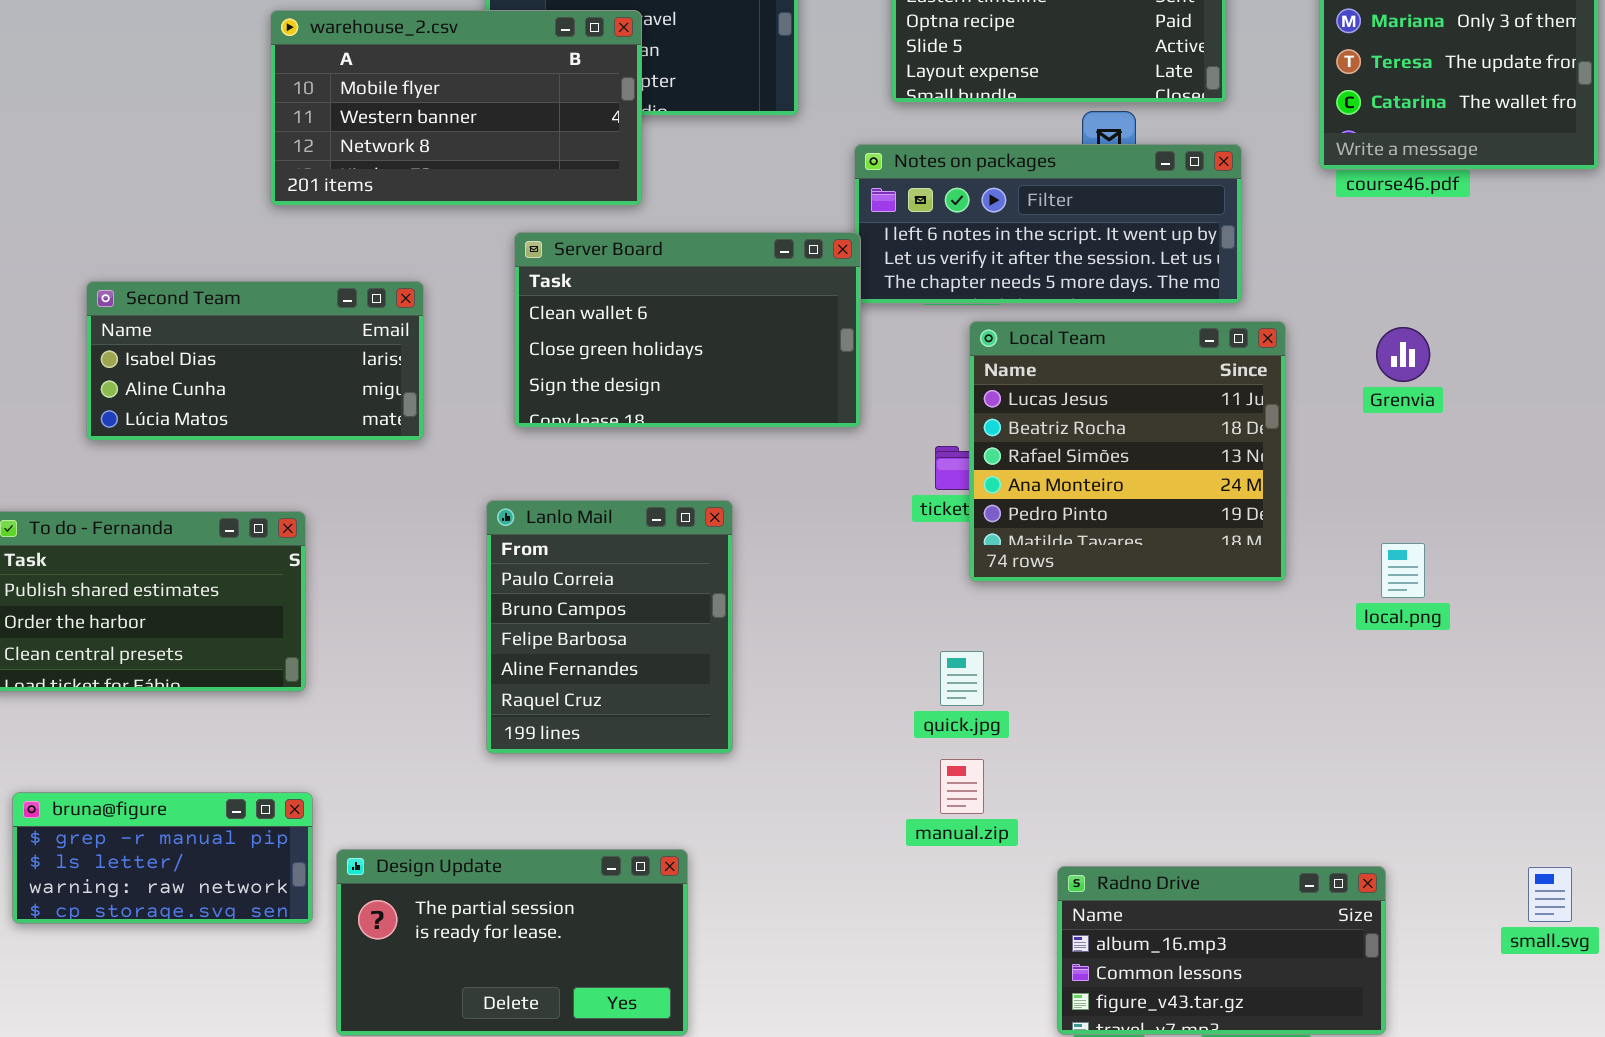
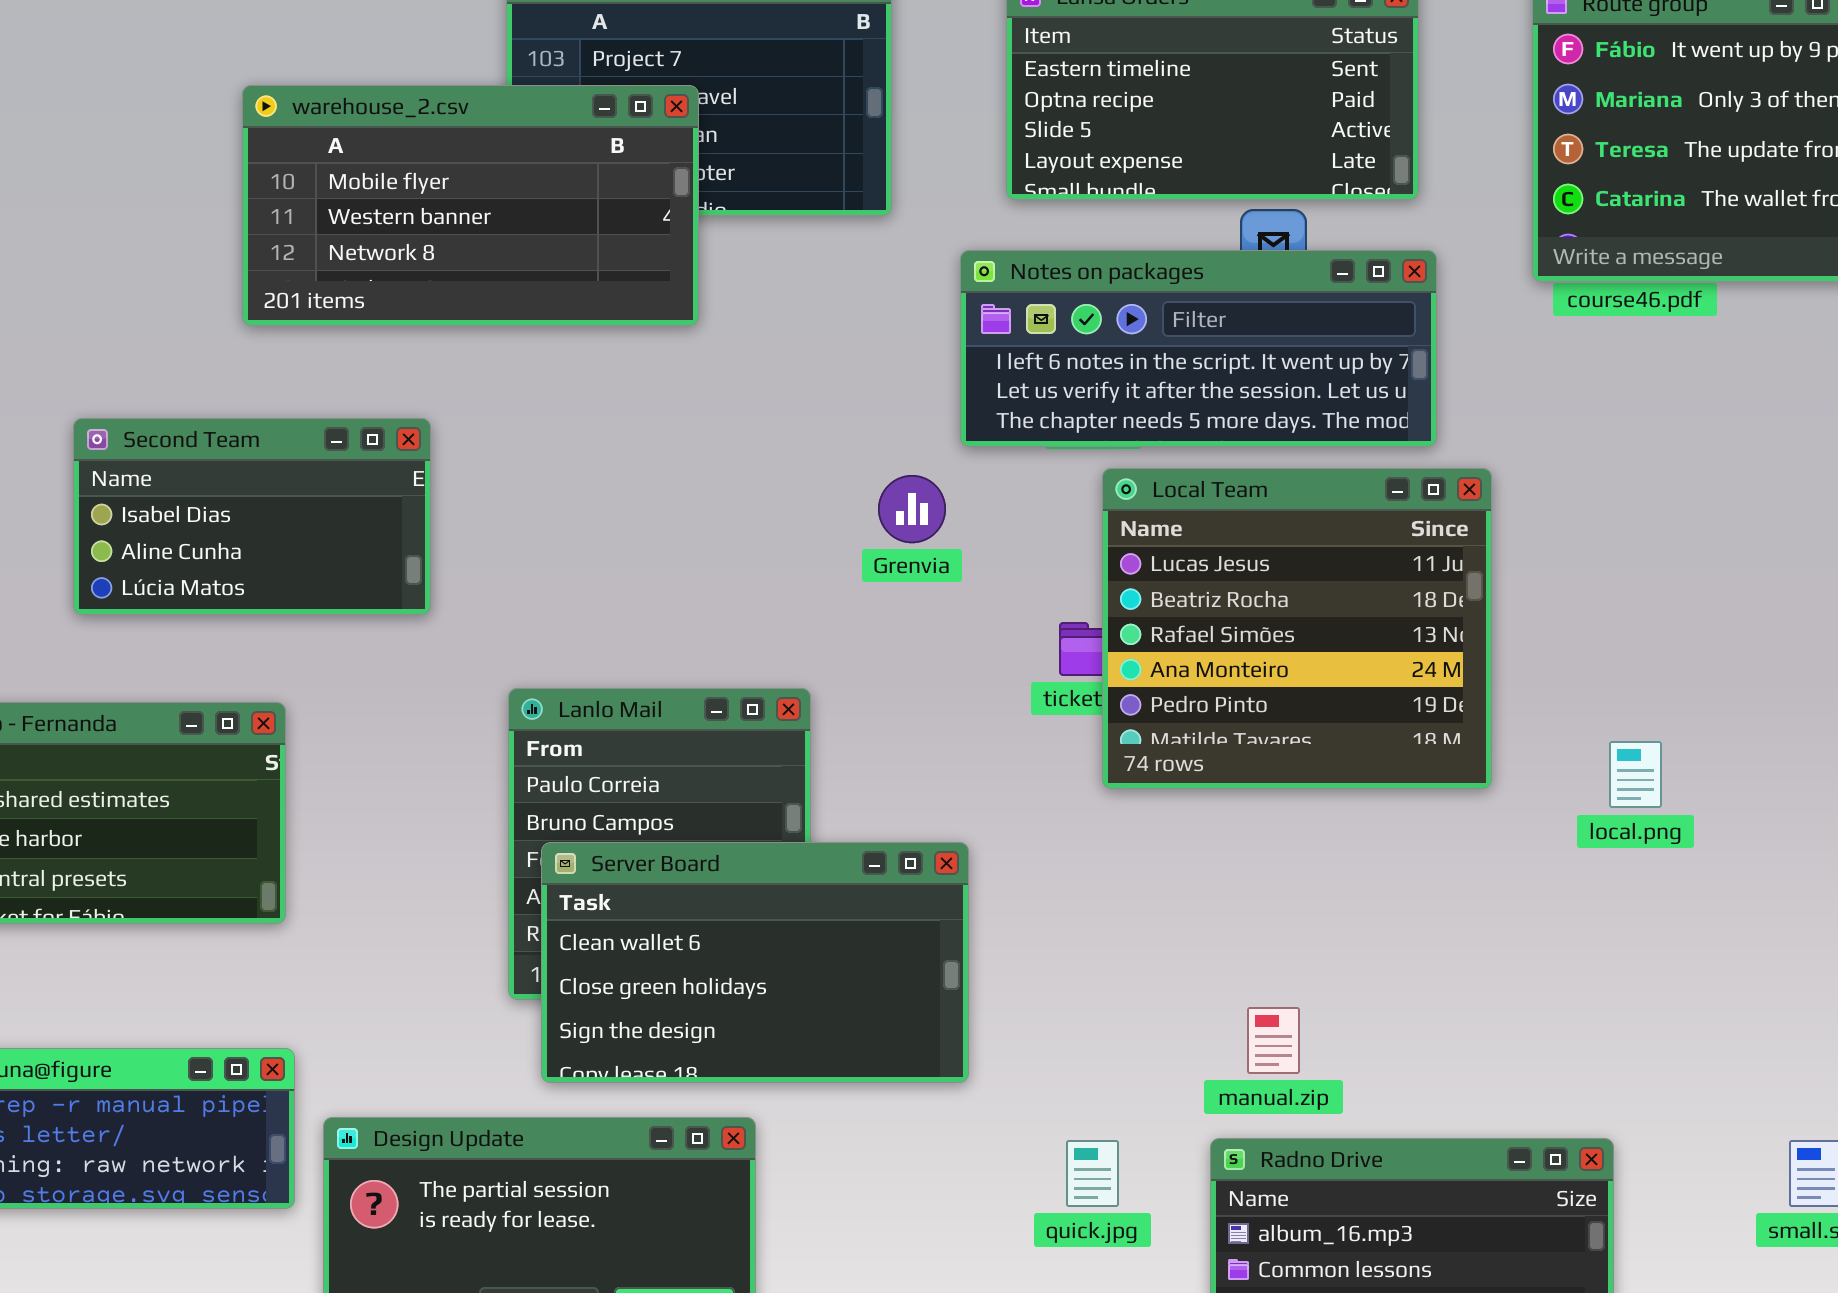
Server Board: [514,232,861,428] -> [541,842,969,1083], moved
Second Team: [86,281,424,441] -> [73,418,431,615], resized
Grenvia: [1376,327,1430,382] -> [878,475,946,543], moved
quick.jpg: [940,651,984,706] -> [1066,1140,1119,1207], moved
manual.zip: [940,759,984,814] -> [1247,1007,1300,1074], moved

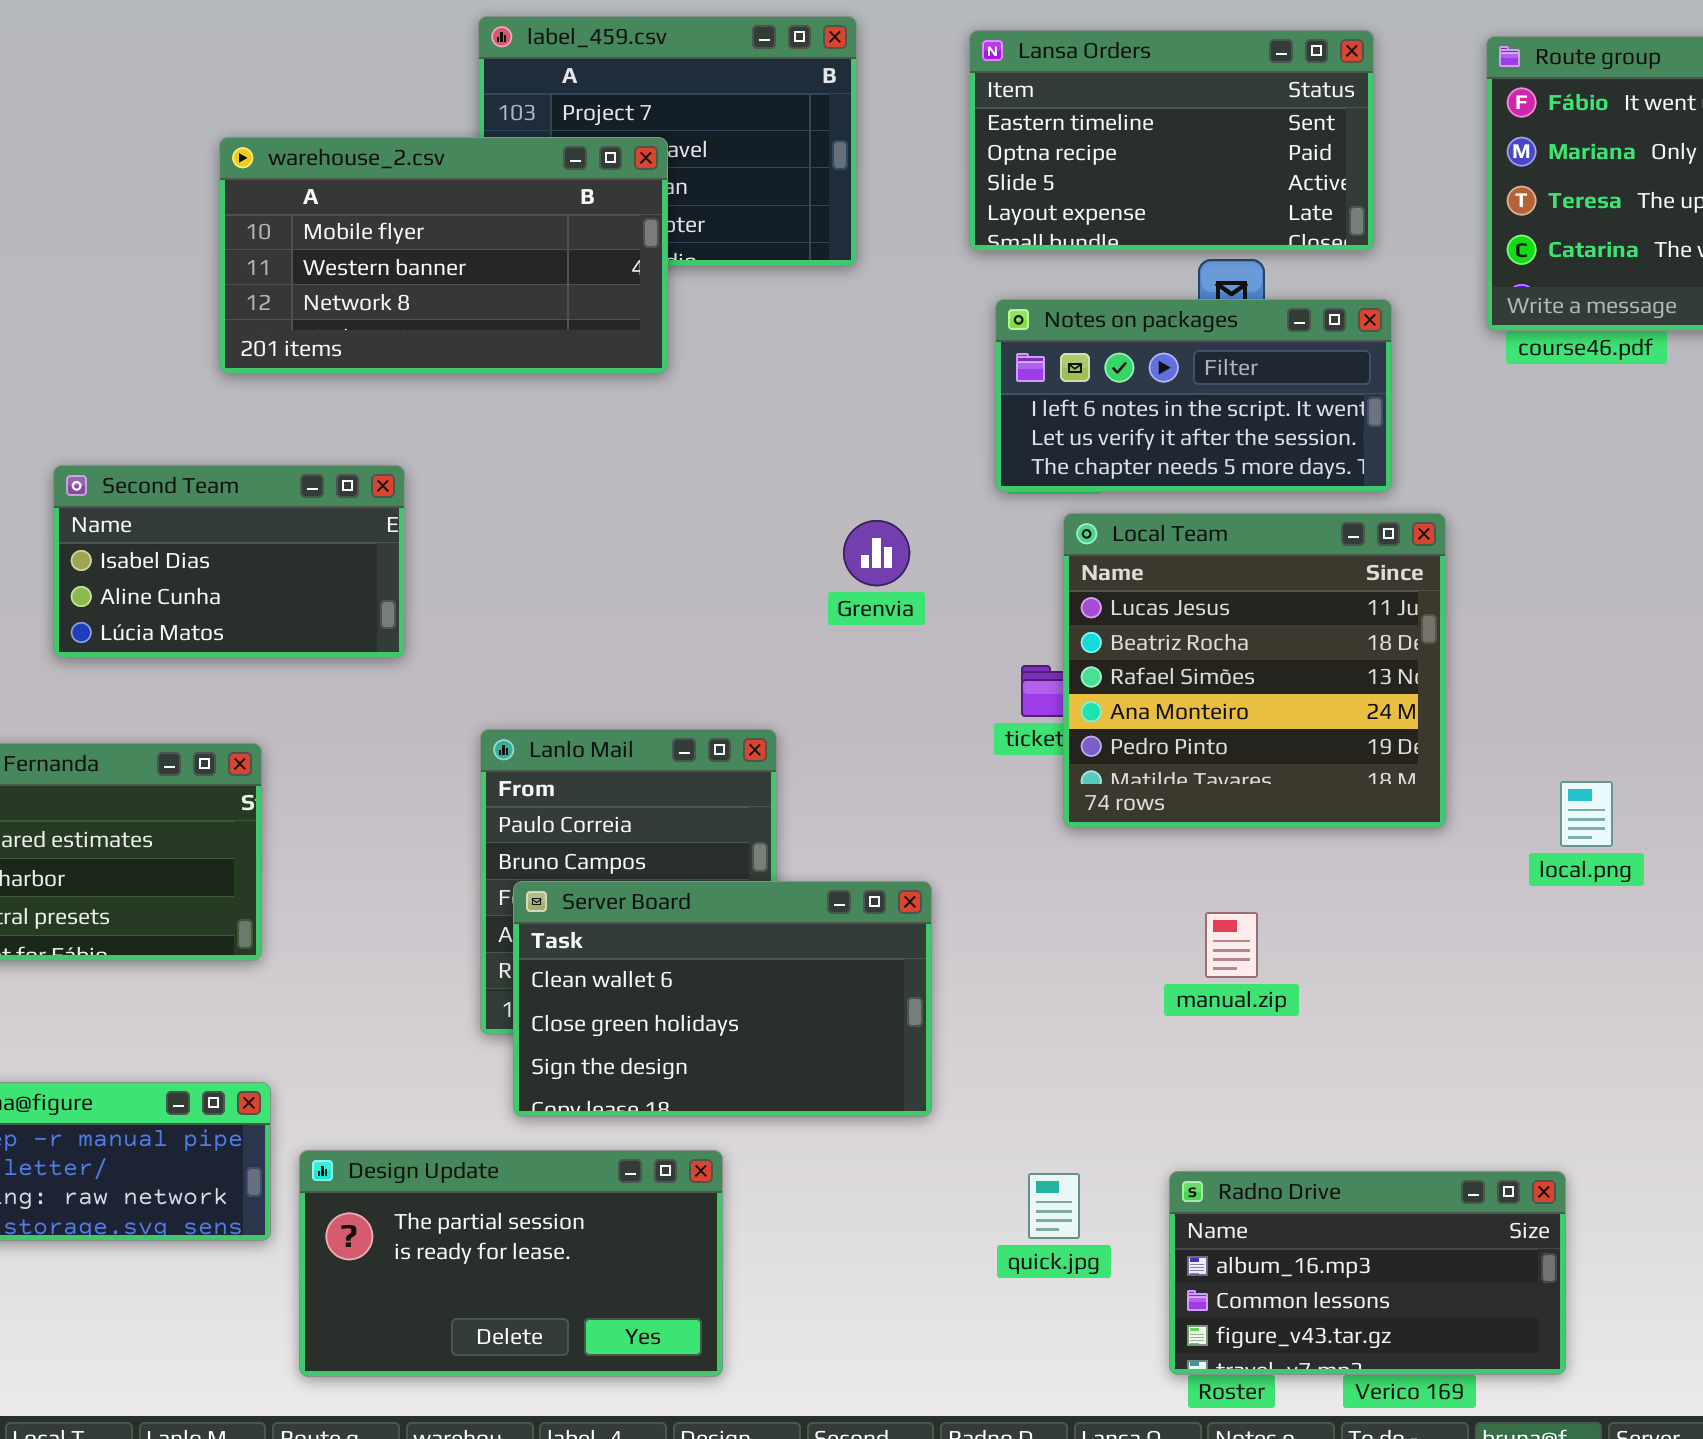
Notes on packages: [960,250,1437,447] -> [995,299,1392,492], resized
manual.zip: [1247,1007,1300,1074] -> [1205,912,1258,978], moved

